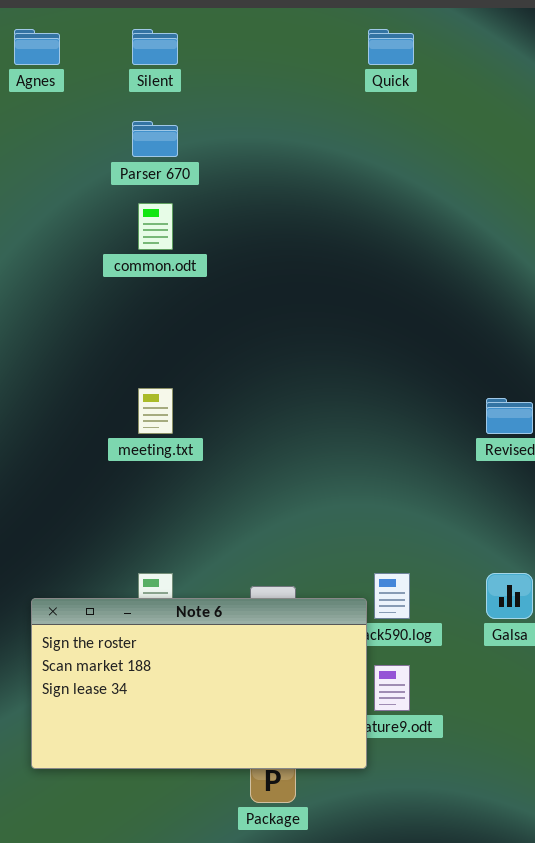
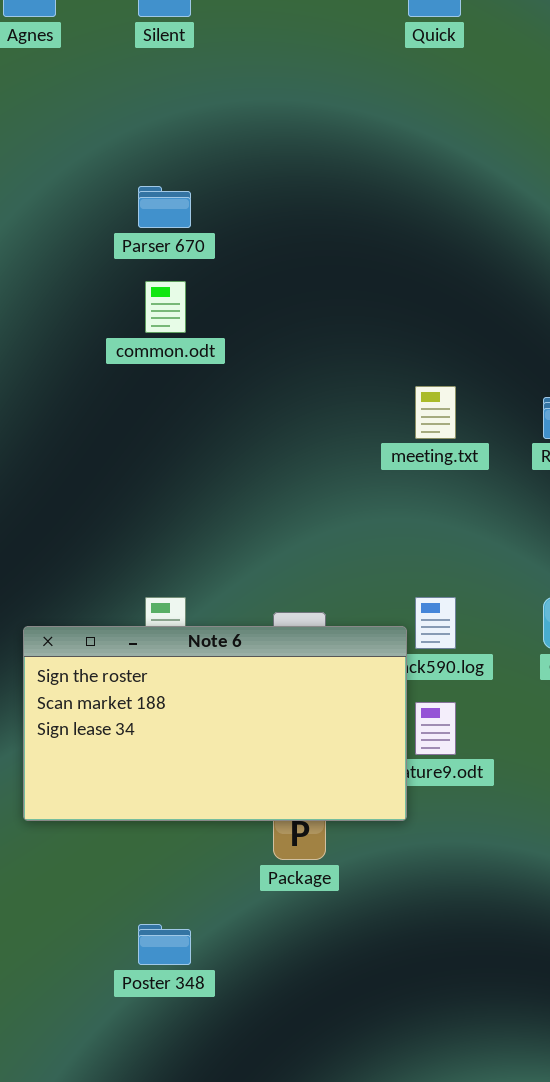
Parser 670: [132,121,178,157] -> [138,186,191,228], moved
common.odt: [138,203,173,250] -> [145,281,186,333], moved
meeting.txt: [138,388,173,434] -> [415,386,456,439], moved

